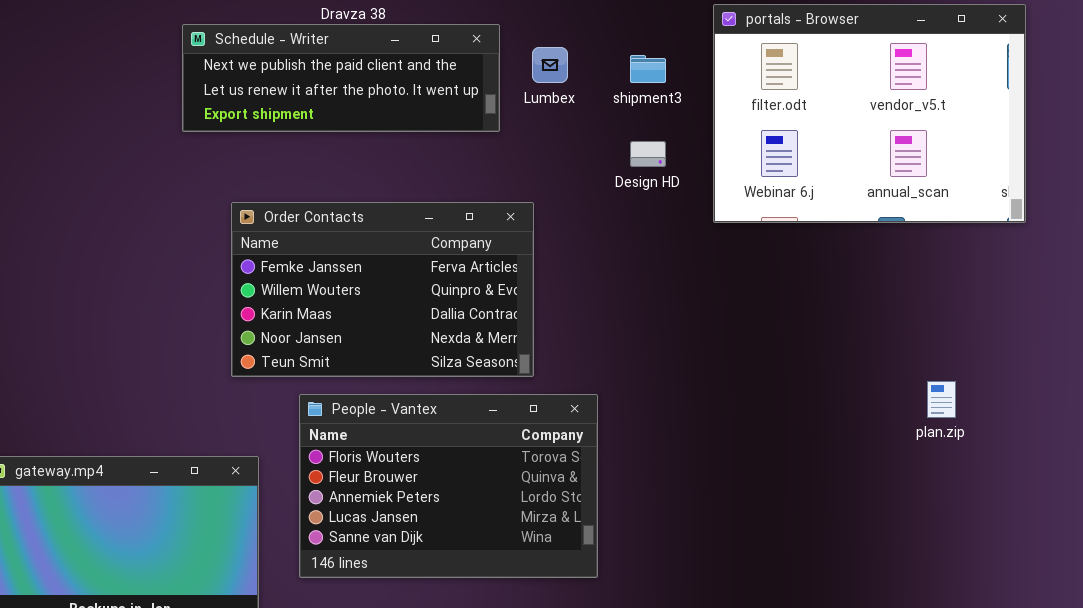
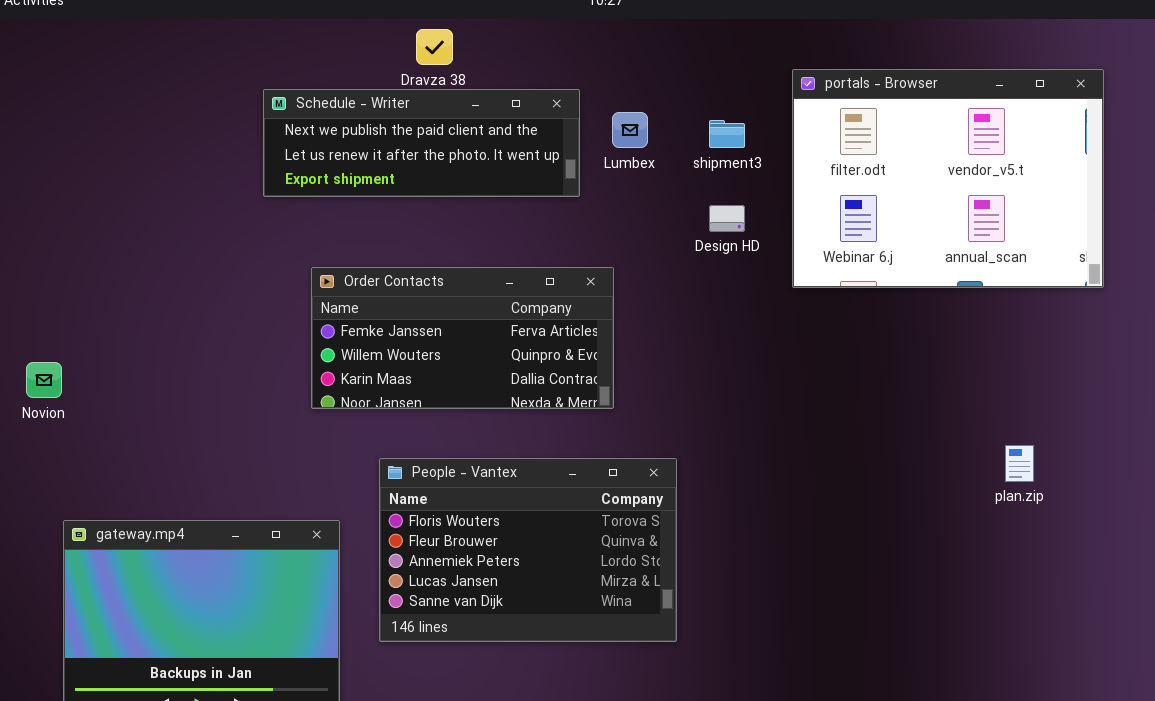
Order Contacts: [231,202,534,377] -> [311,267,614,409], resized

